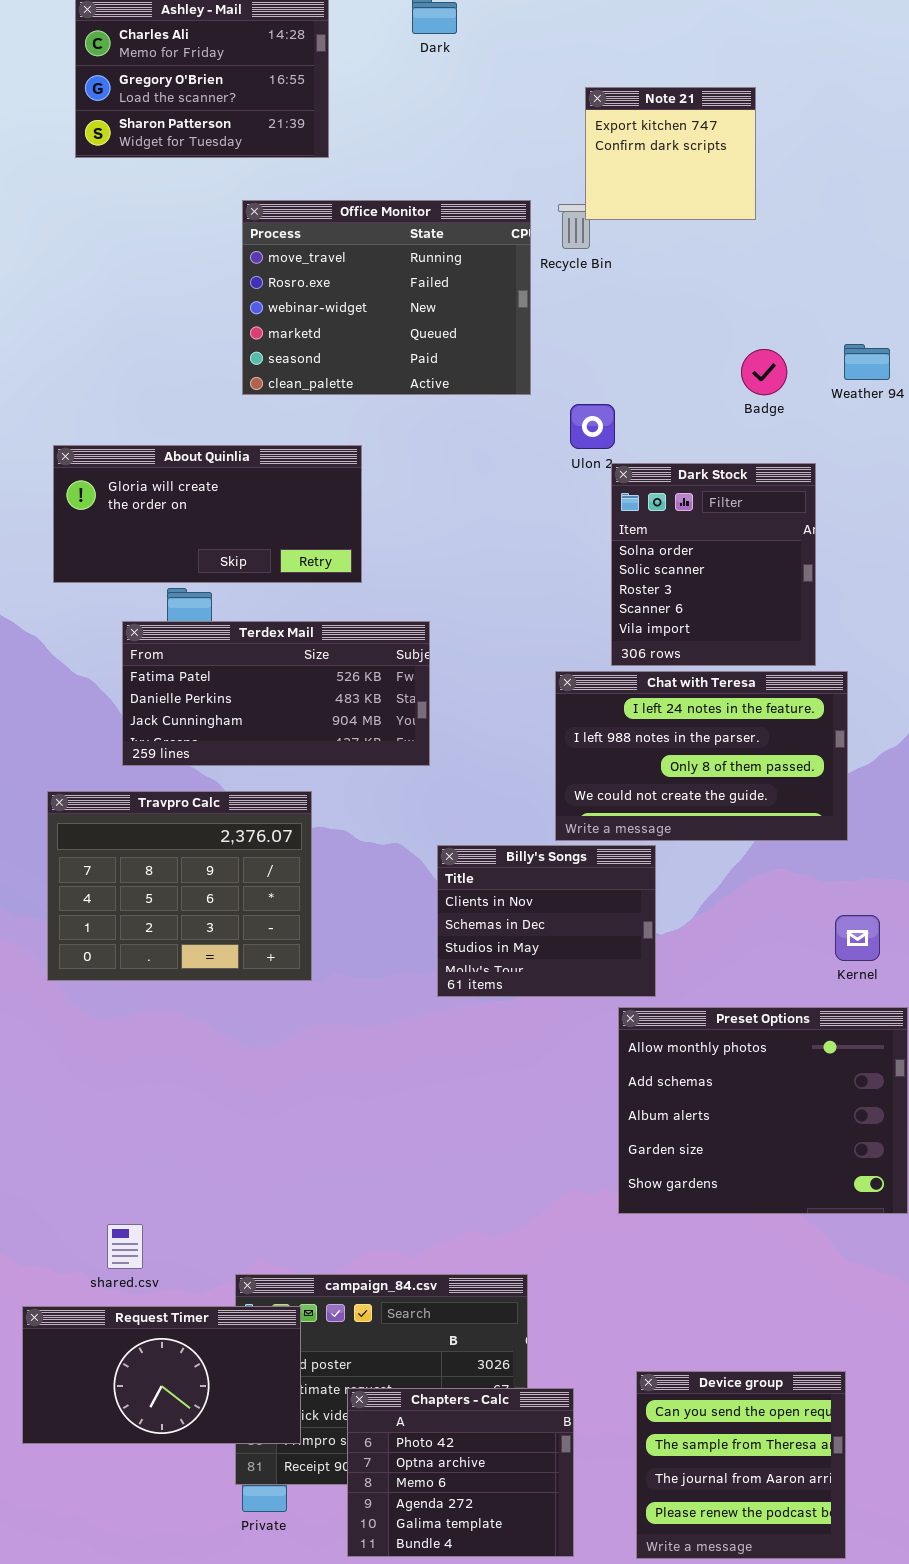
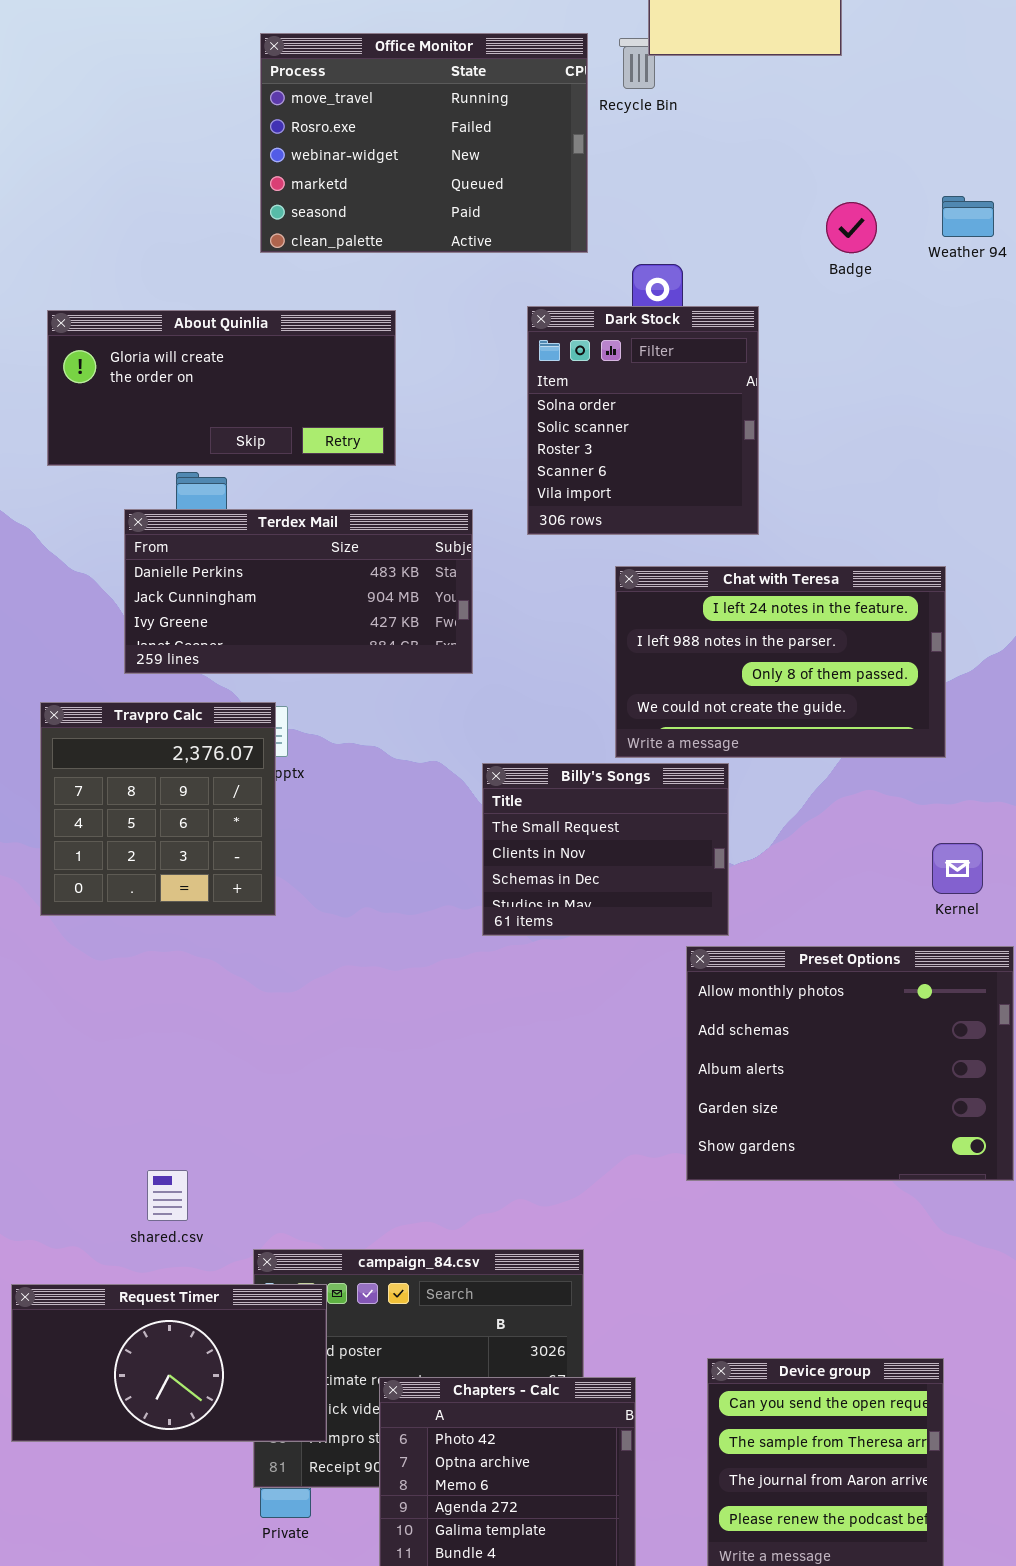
Dark Stock: [611,463,816,666] -> [527,306,759,535], moved
Terdex Mail: [122,621,430,766] -> [124,509,473,674], scrolled down 1 row
Travpro Calc: [47,791,312,981] -> [40,702,276,916], resized
Billy's Songs: [437,845,656,997] -> [482,763,729,936], scrolled up 1 row
shared.csv: [107,1224,143,1269] -> [147,1170,188,1221], moved

